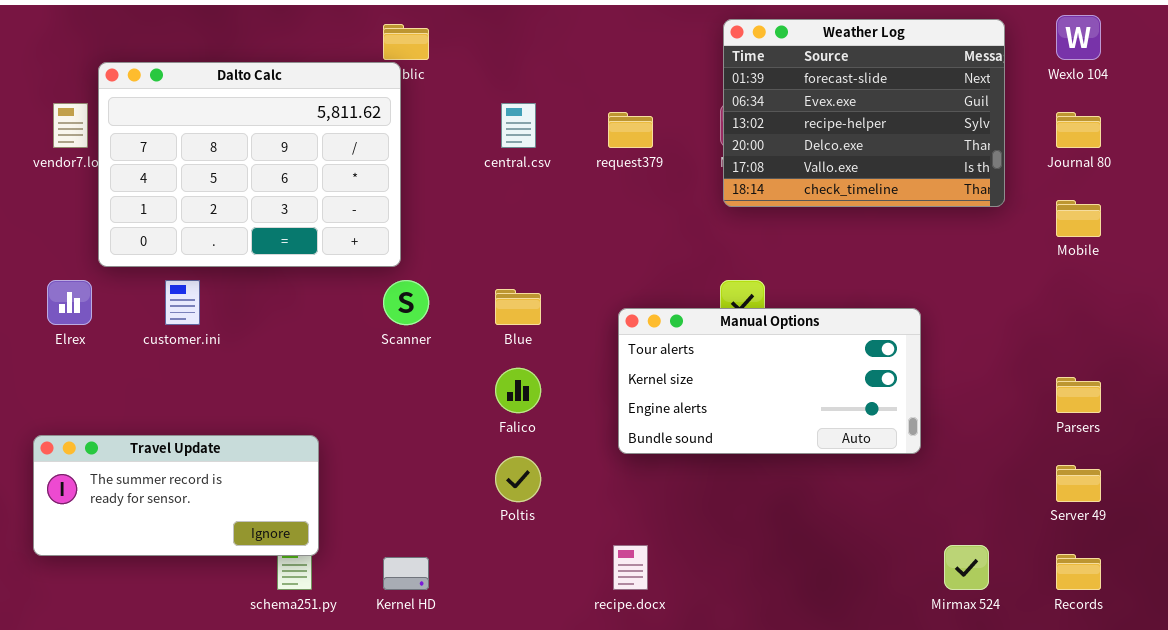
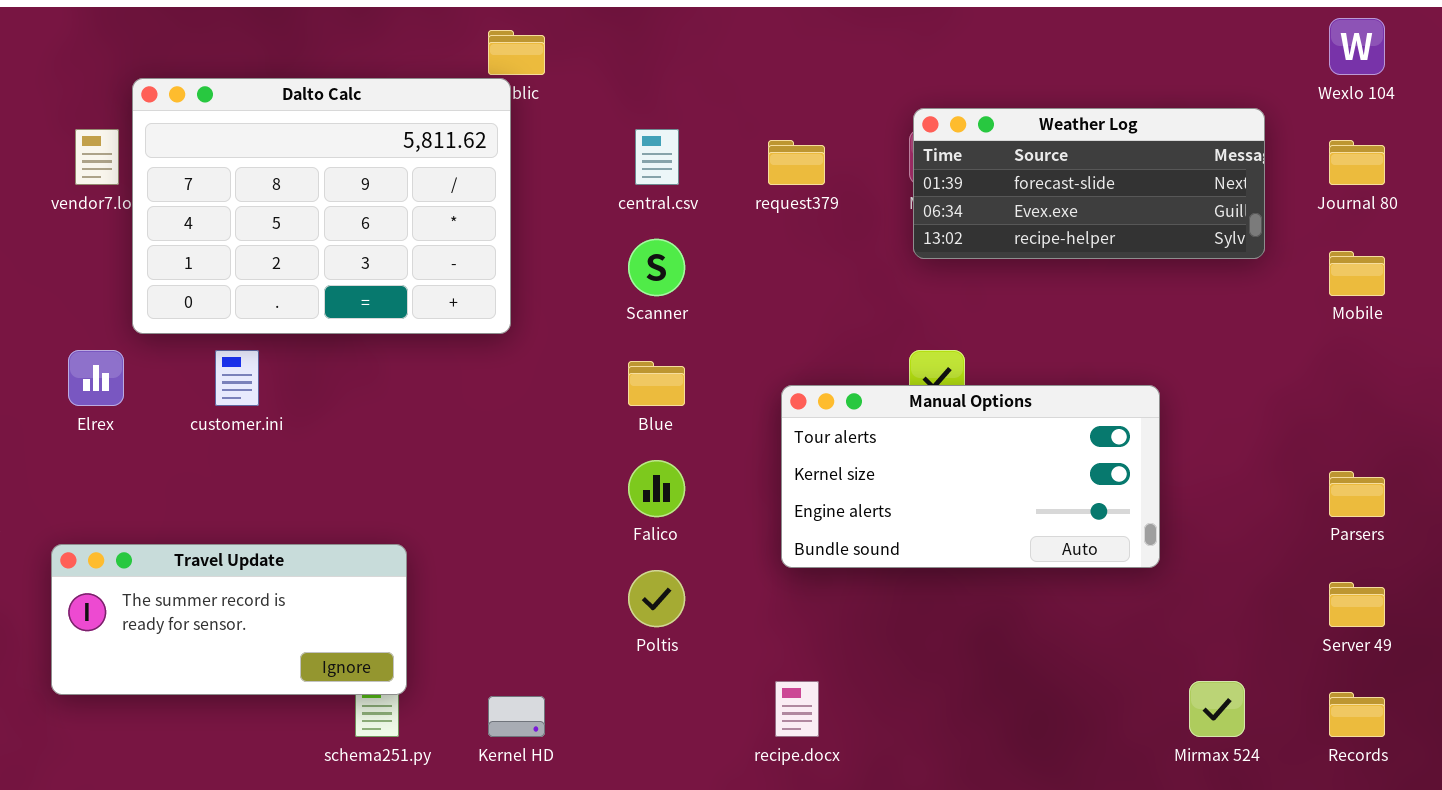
Weather Log: [723,19,1005,207] -> [913,108,1265,259], resized
Scanner: [383,280,429,325] -> [628,239,685,296], moved

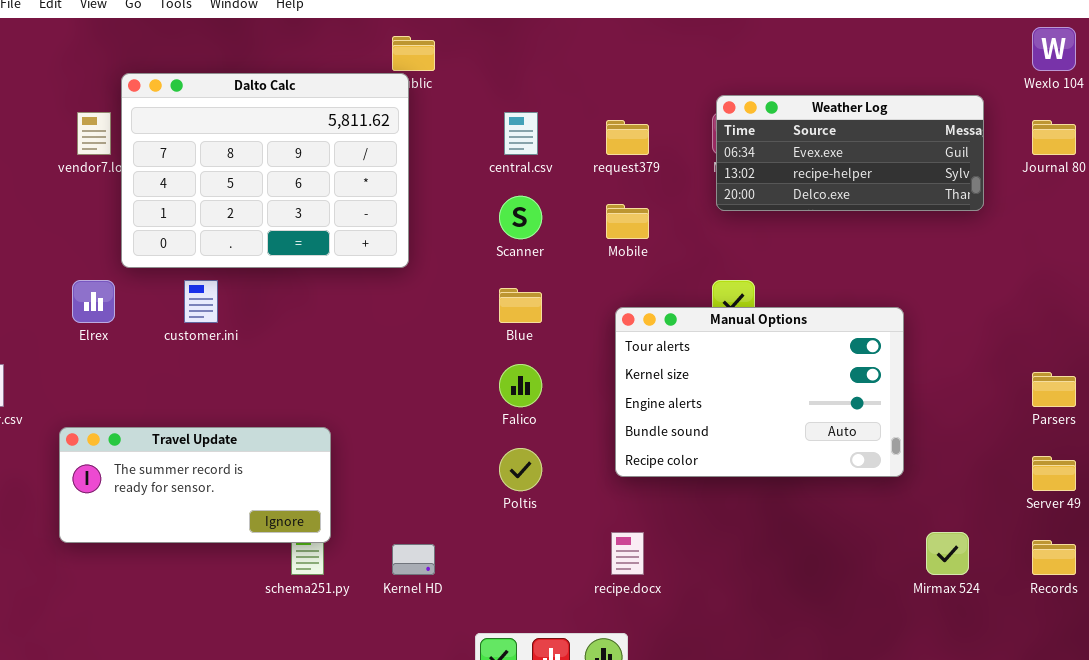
Weather Log: [913,108,1265,259] -> [716,95,984,211], scrolled down 1 row
Mobile: [1329,251,1385,296] -> [606,204,649,239], moved
Manual Options: [781,385,1160,568] -> [615,307,904,477], resized

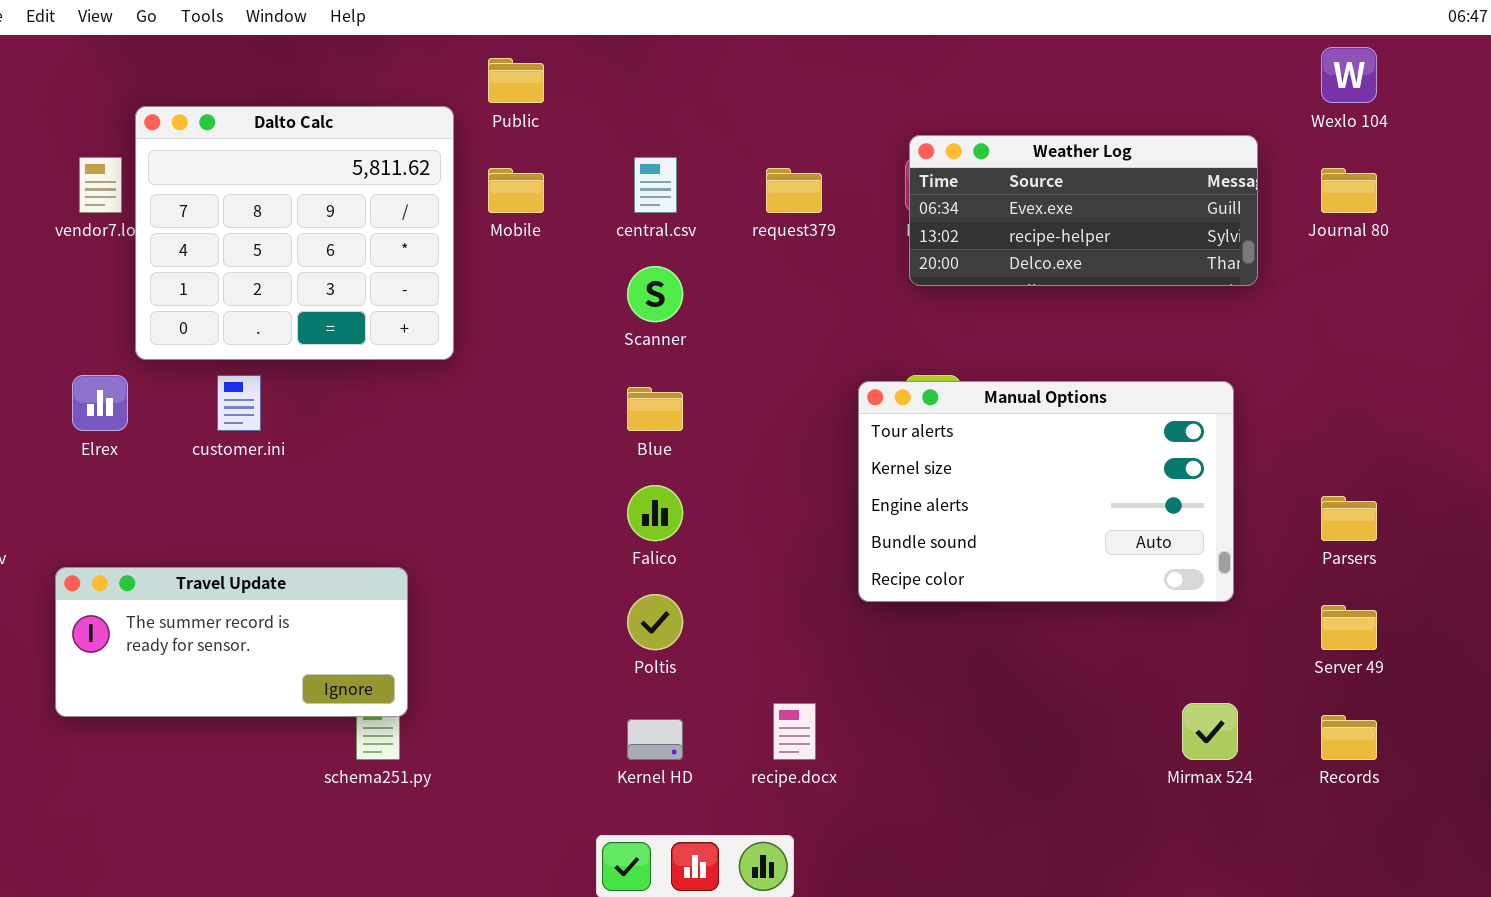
Dalto Calc: [121,73,409,268] -> [135,106,454,360], resized
Mobile: [606,204,649,239] -> [488,168,544,213], moved
Manual Options: [615,307,904,477] -> [858,381,1234,602], moved
Kernel HD: [392,544,435,575] -> [627,719,683,760], moved

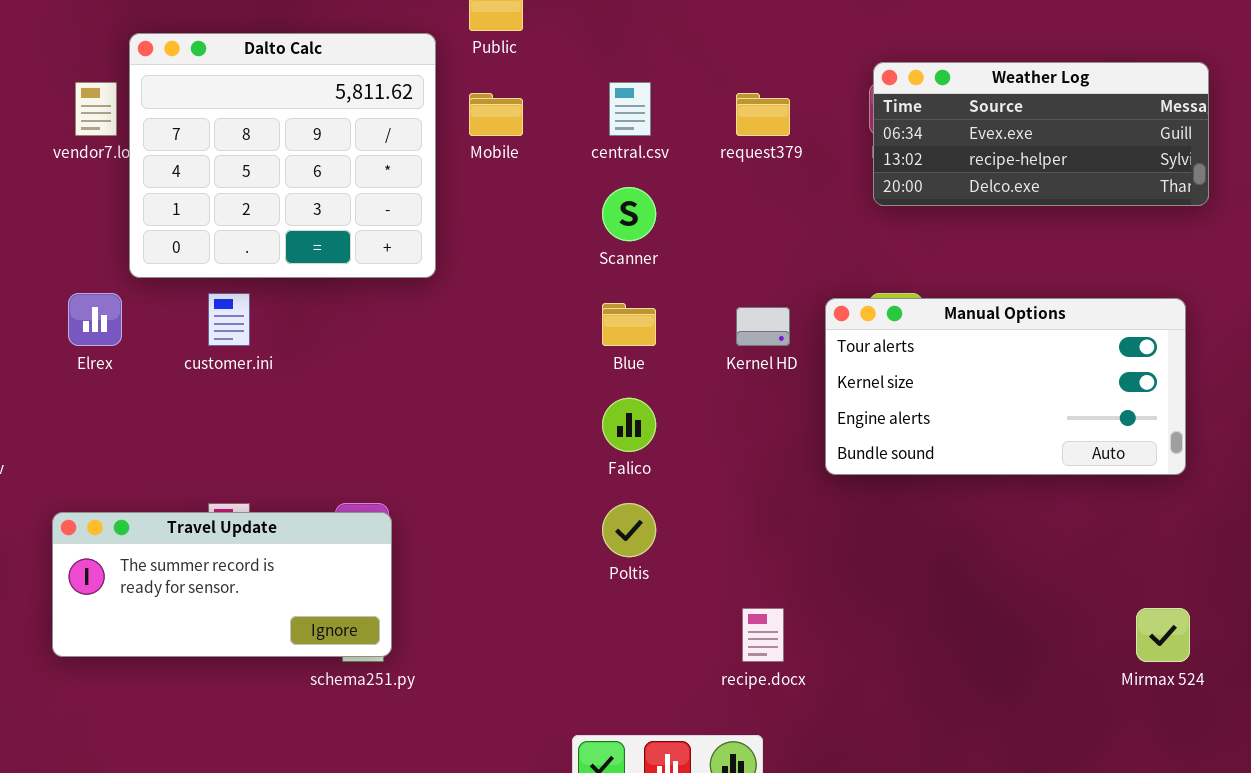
Manual Options: [858,381,1234,602] -> [825,298,1186,475], resized
Travel Update: [55,567,408,717] -> [52,512,392,657], moved
Kernel HD: [627,719,683,760] -> [736,307,790,346], moved

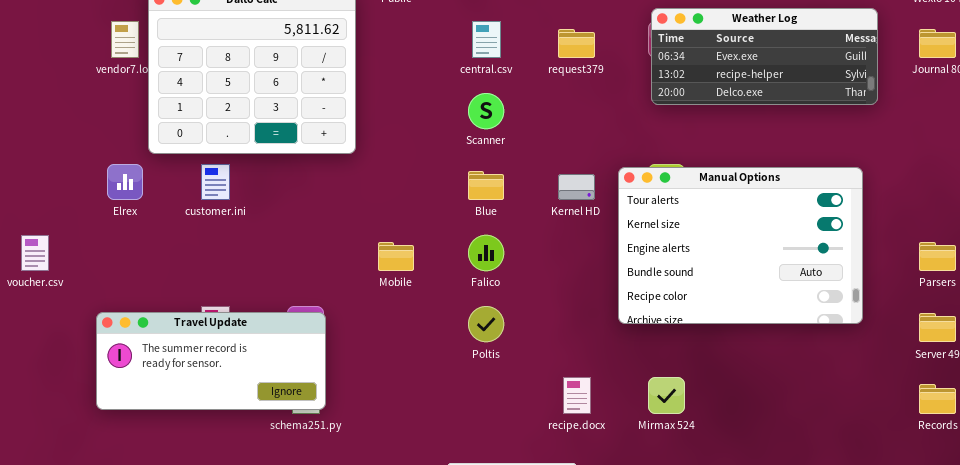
Mobile: [469,93,523,136] -> [378,242,414,271], moved
Manual Options: [825,298,1186,475] -> [618,167,863,324], resized
Mirmax 524: [1136,608,1190,662] -> [648,377,685,414], moved

